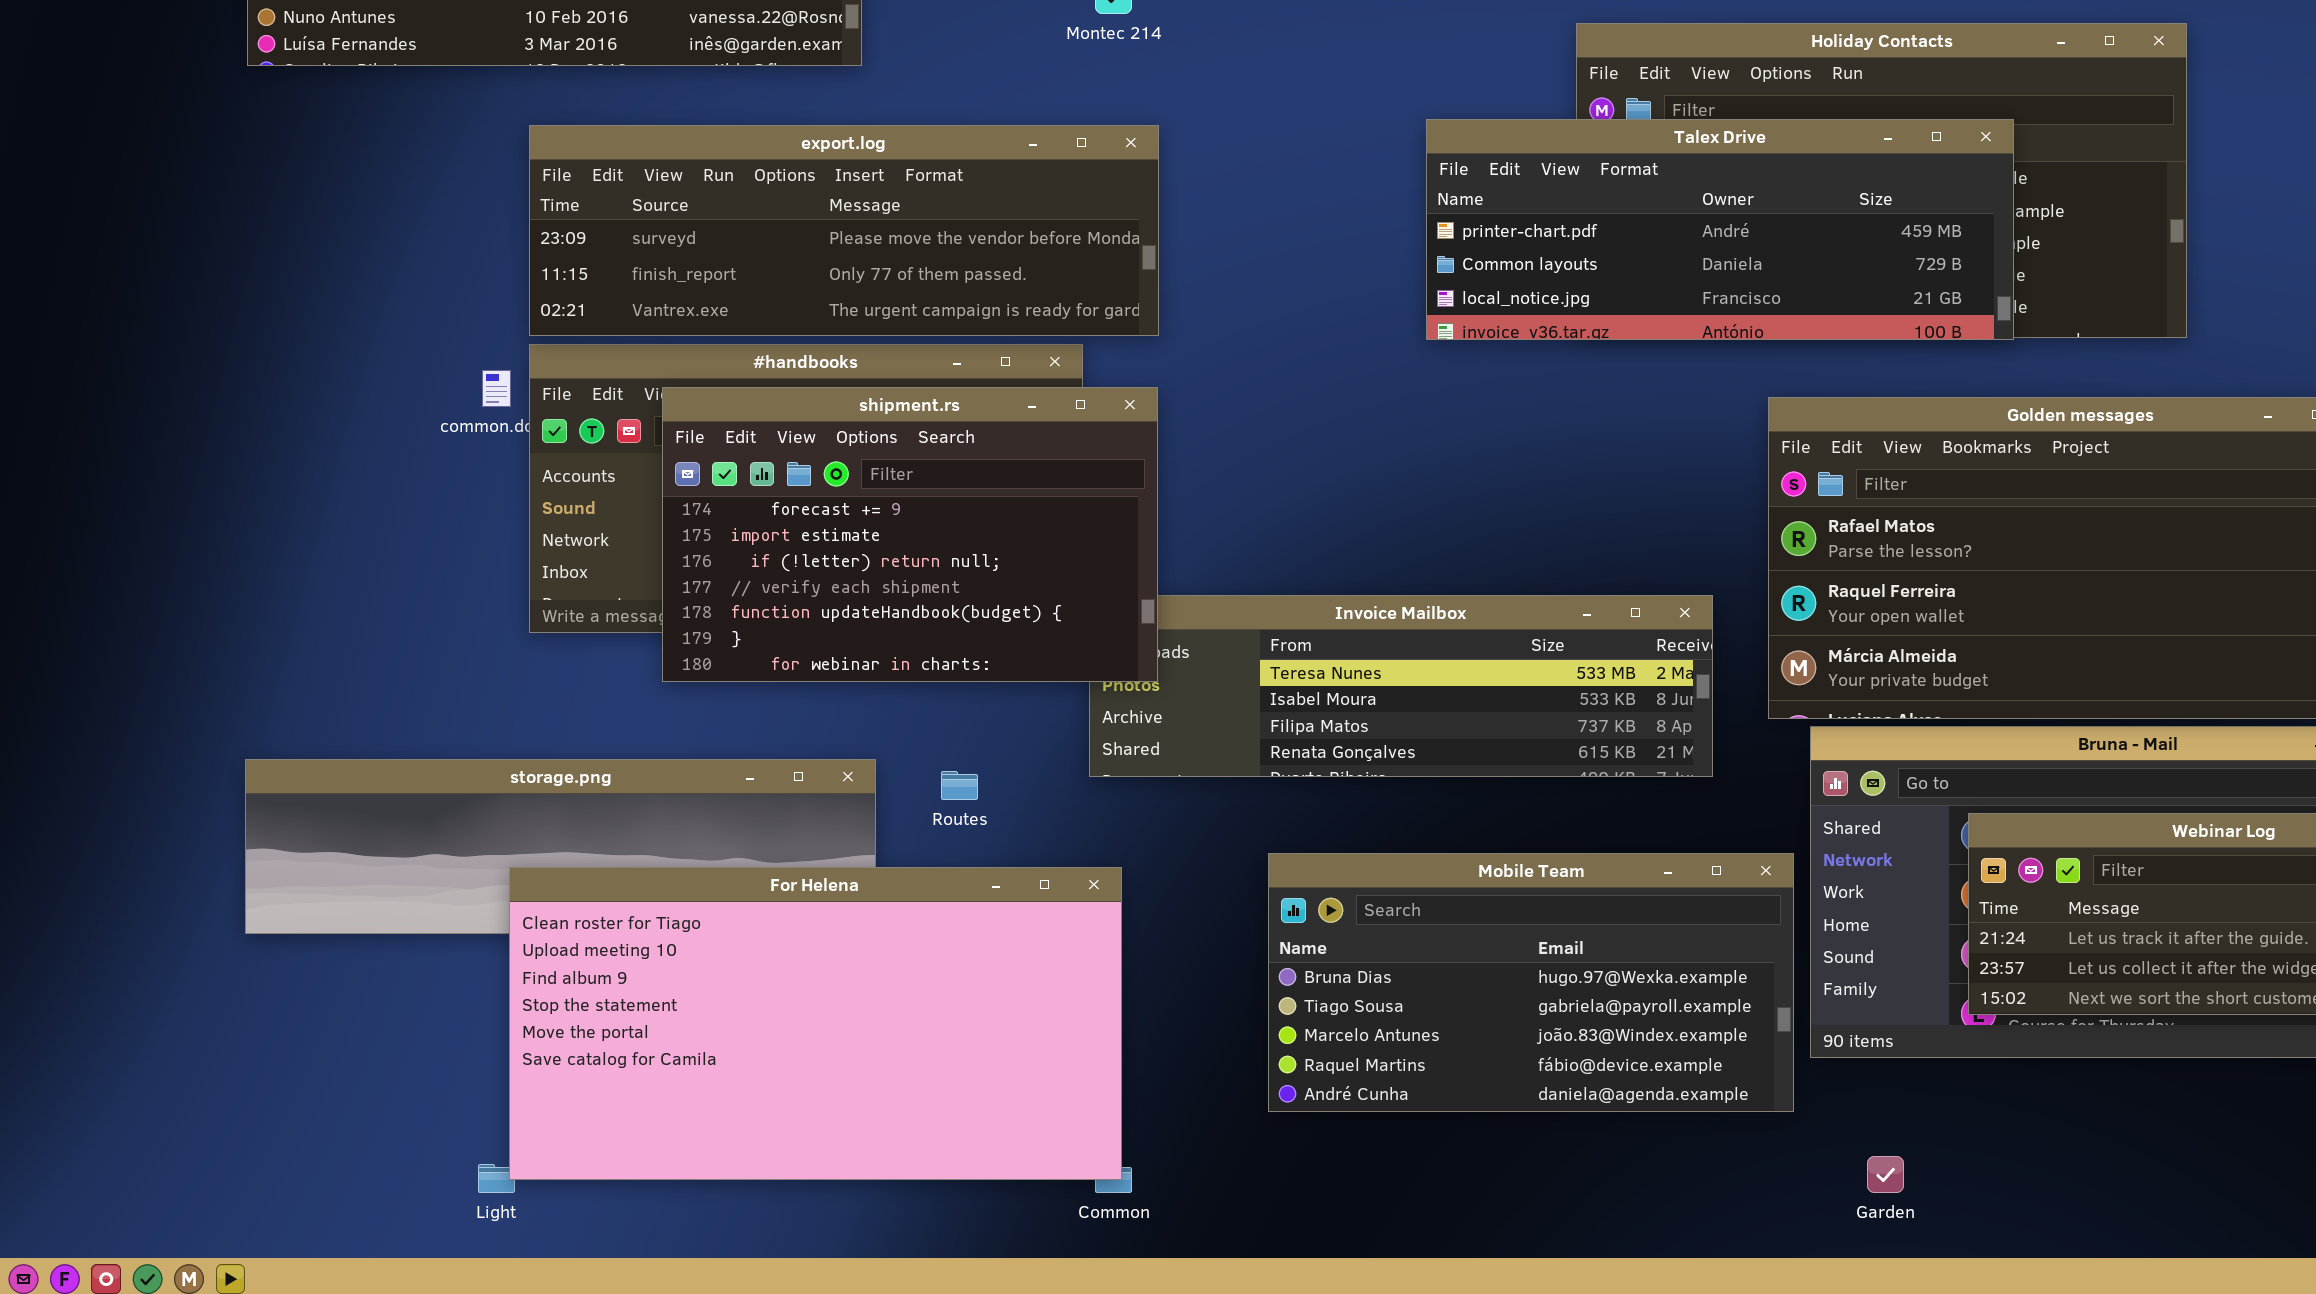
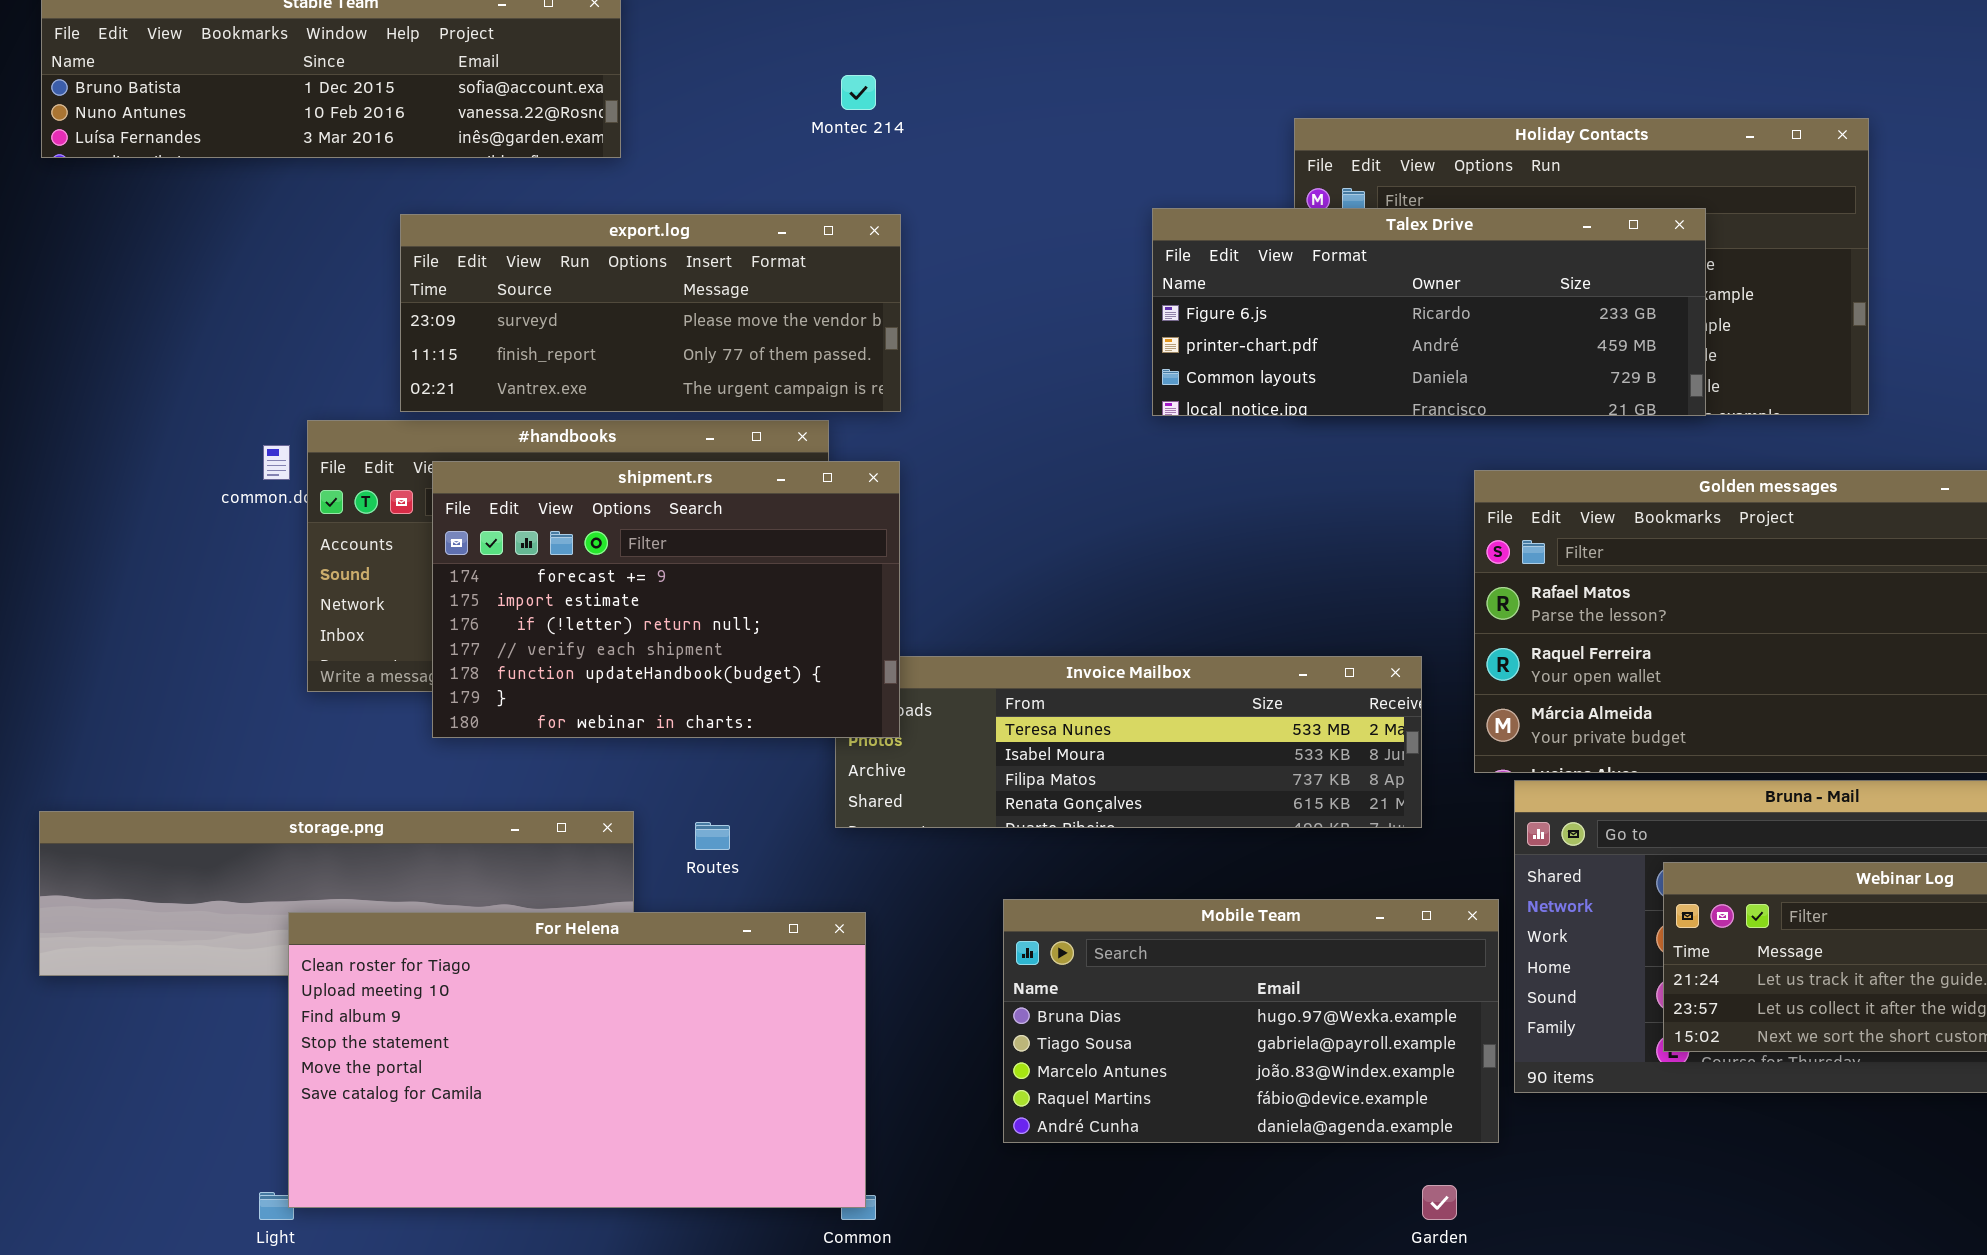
Talex Drive: [1426,119,2014,340] -> [1152,208,1706,416], scrolled up 1 row
export.log: [529,125,1159,336] -> [400,214,901,412], resized
Garden: [1867,1156,1904,1193] -> [1422,1185,1457,1220], moved

